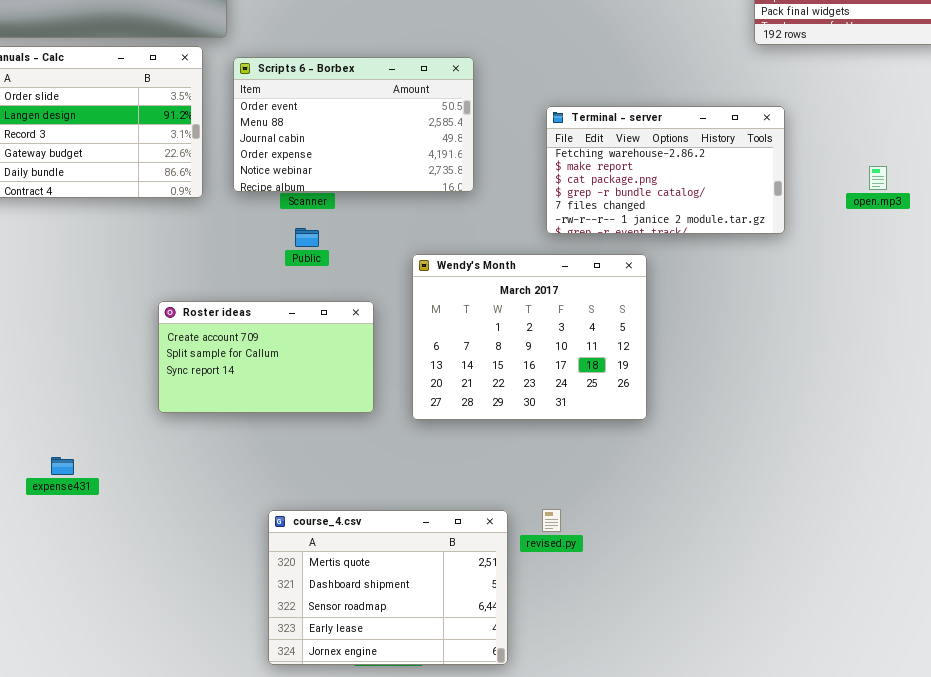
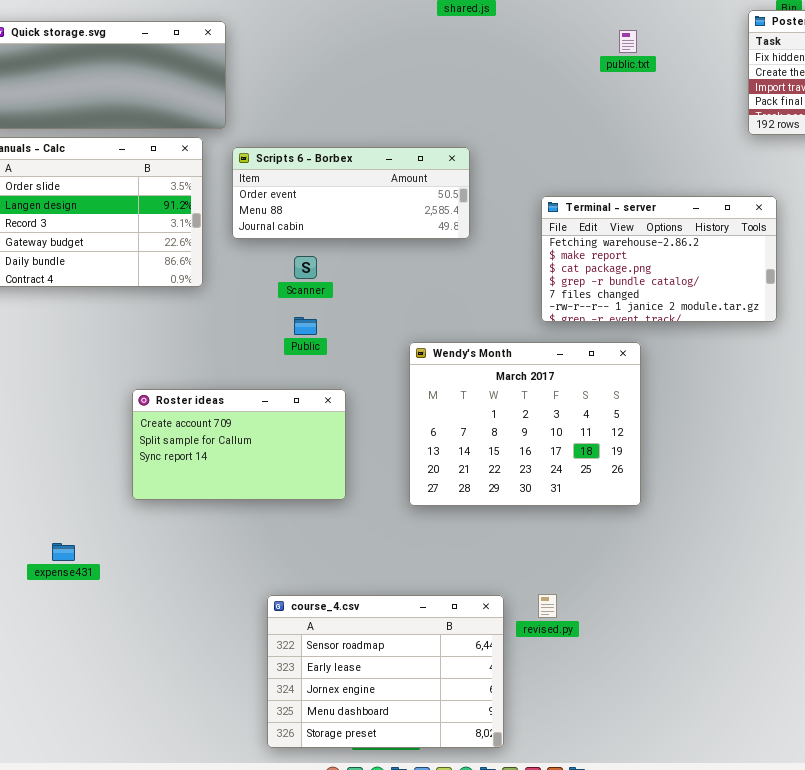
Scripts 6 - Borbex: [233,57,474,192] -> [232,147,470,239], resized
Roster ideas: [158,301,374,413] -> [132,389,346,500], moved
course_4.csv: [268,510,508,665] -> [267,595,504,748], scrolled down 2 rows

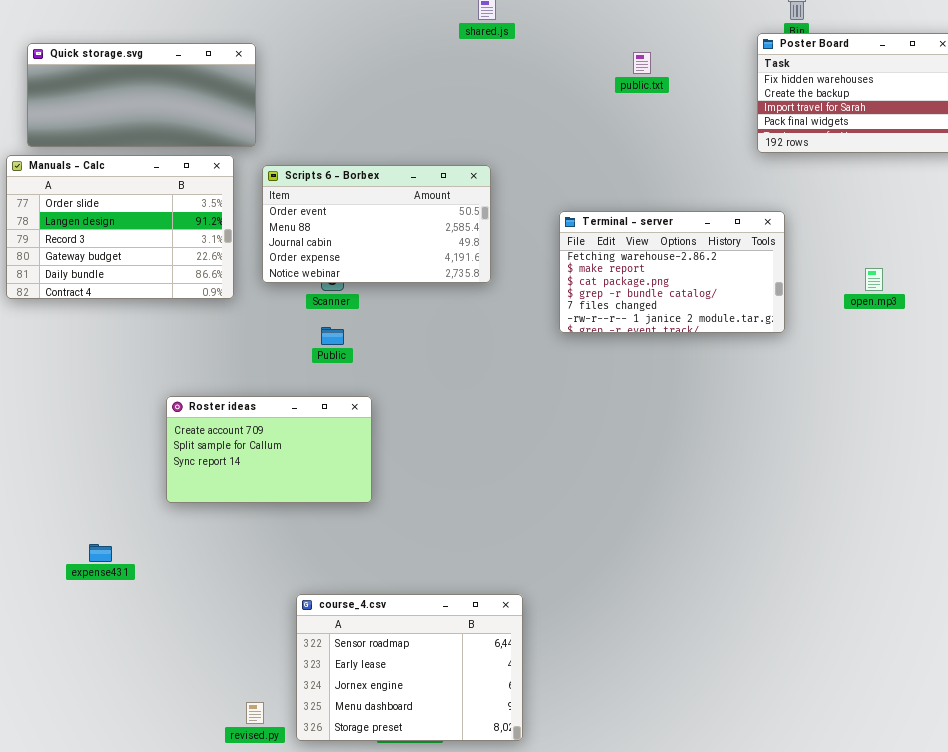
Scripts 6 - Borbex: [232,147,470,239] -> [262,165,491,283], resized
Wendy's Month: [409,342,641,506] -> none, closed
revised.py: [538,594,557,618] -> [246,702,264,724], moved

